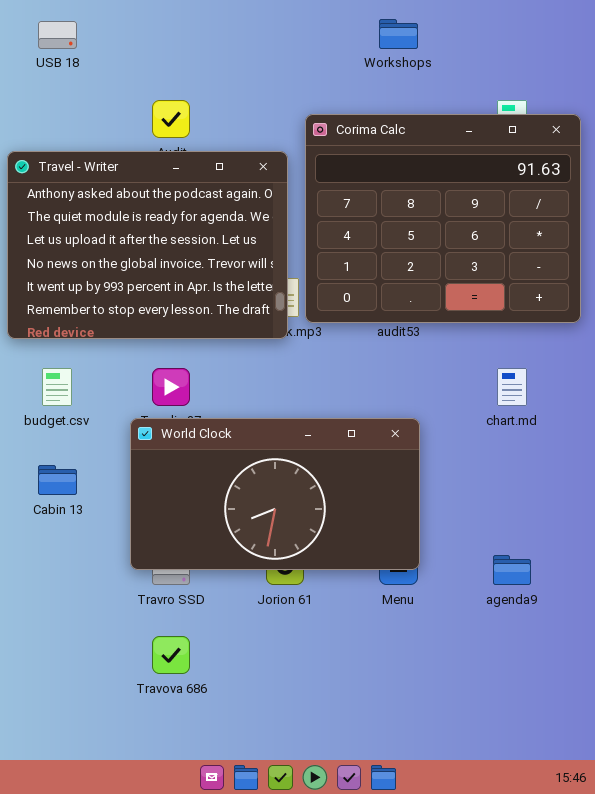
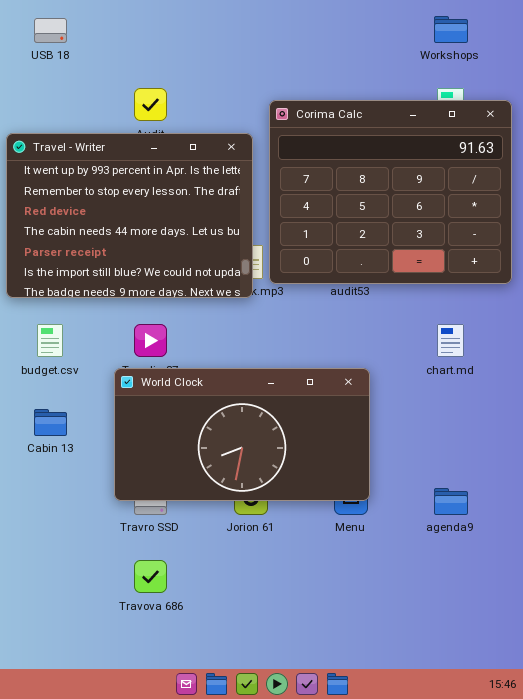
Workshops: [379,19,418,49] -> [434,16,468,43], moved
Travel - Writer: [7,151,288,339] -> [6,133,253,298], scrolled down 4 rows

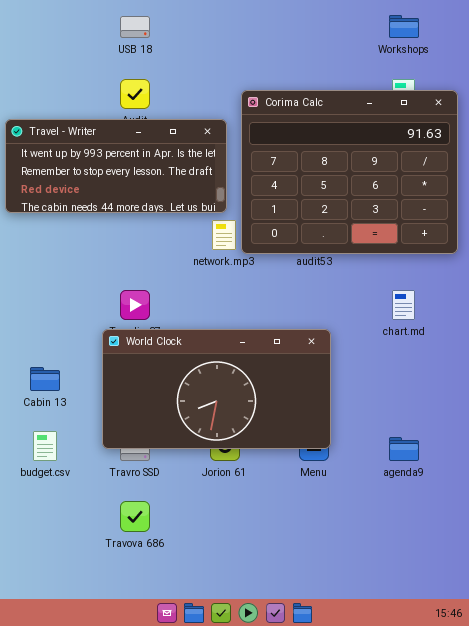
USB 18: [34,18,67,43] -> [120,16,150,38], moved
Travel - Writer: [6,133,253,298] -> [5,119,227,213], resized
budget.csv: [37,324,63,357] -> [33,431,57,461], moved

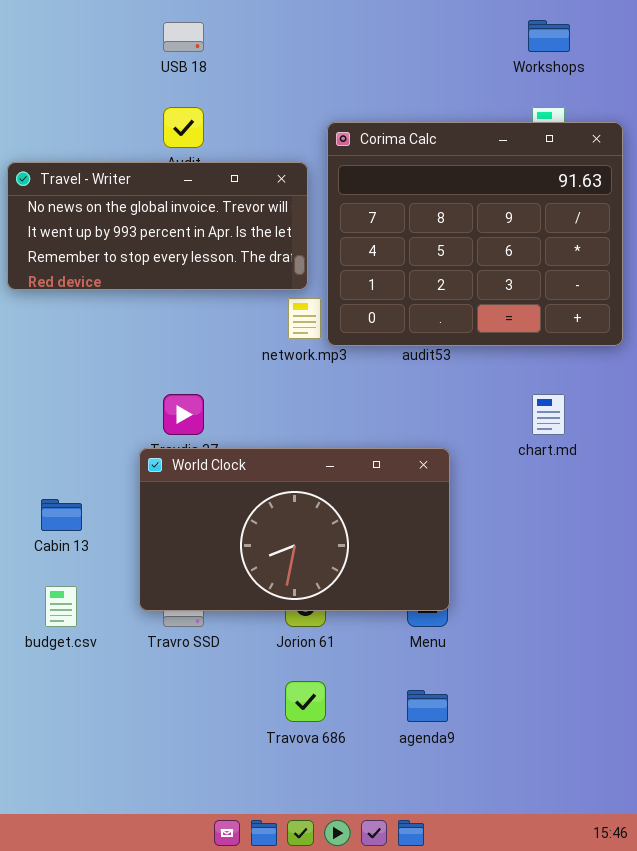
Travel - Writer: [5,119,227,213] -> [7,162,308,290], scrolled up 1 row
agenda9: [389,437,419,461] -> [407,690,448,722], moved
Travova 686: [120,501,150,532] -> [285,681,326,722], moved

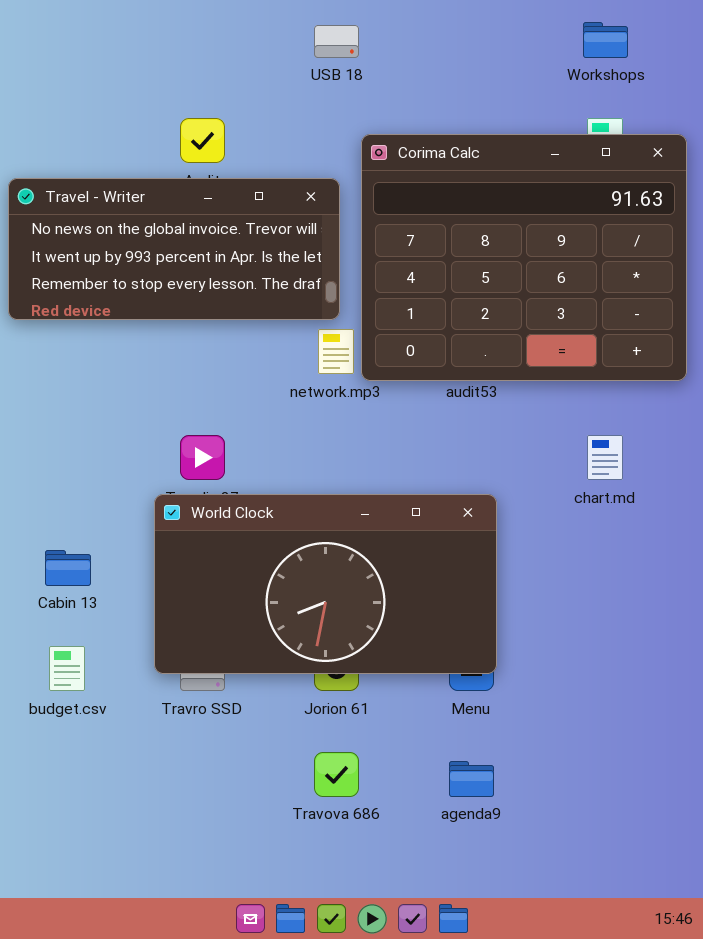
USB 18: [163,22,204,52] -> [314,25,359,58], moved

